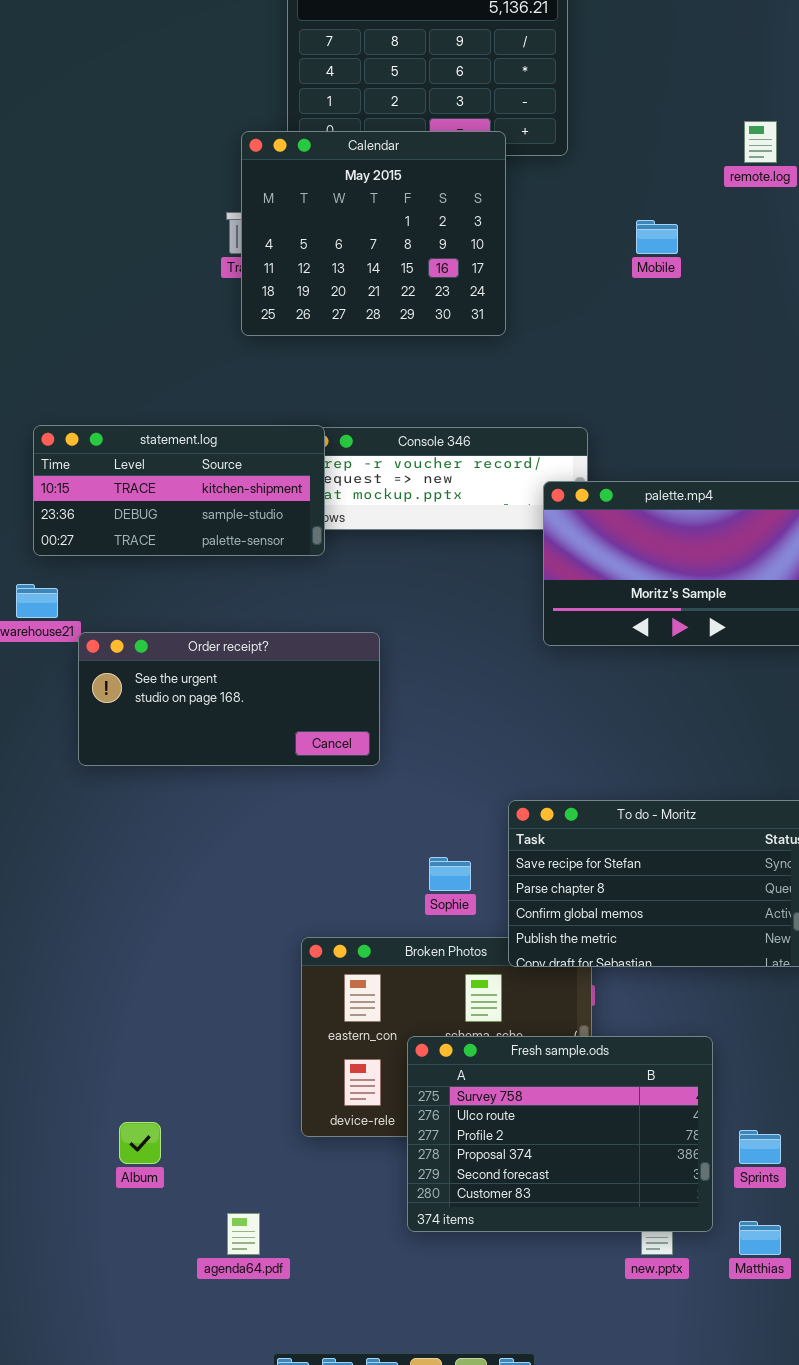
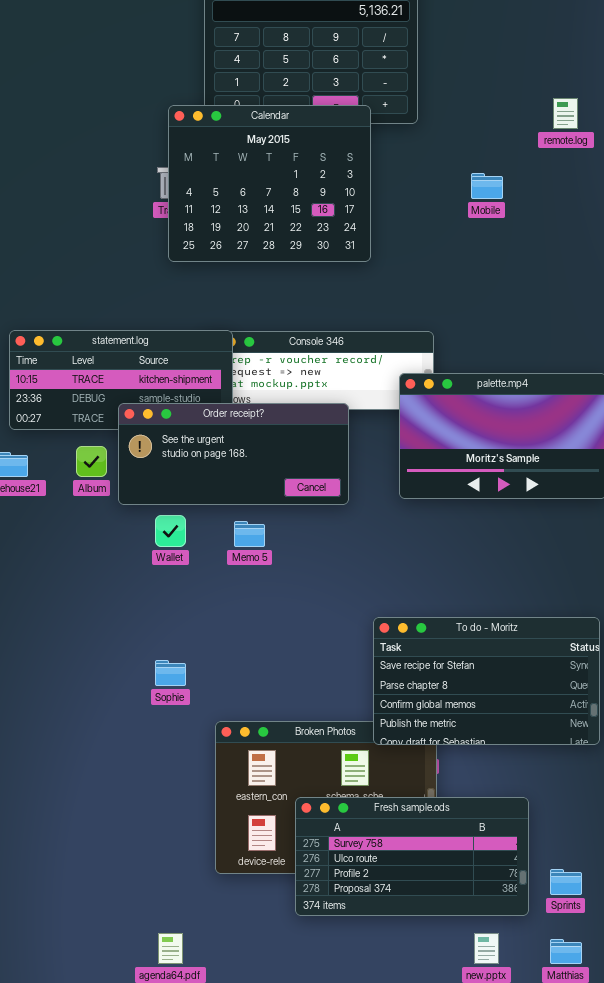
Order receipt?: [78,632,380,766] -> [118,403,349,505], moved
Sophie: [429,857,471,891] -> [155,660,186,686], moved
Fresh sample.ods: [407,1036,713,1232] -> [295,797,529,916], resized
Album: [119,1122,161,1164] -> [76,446,107,477], moved

